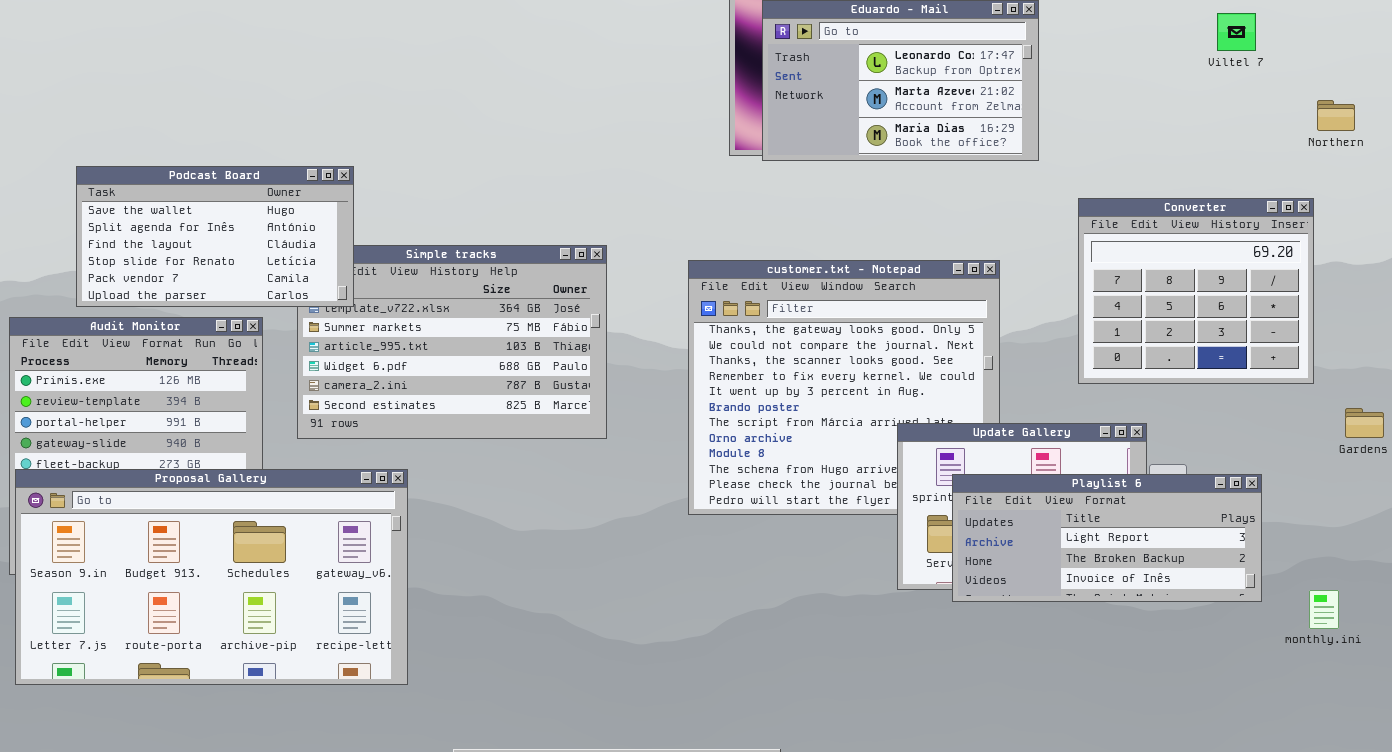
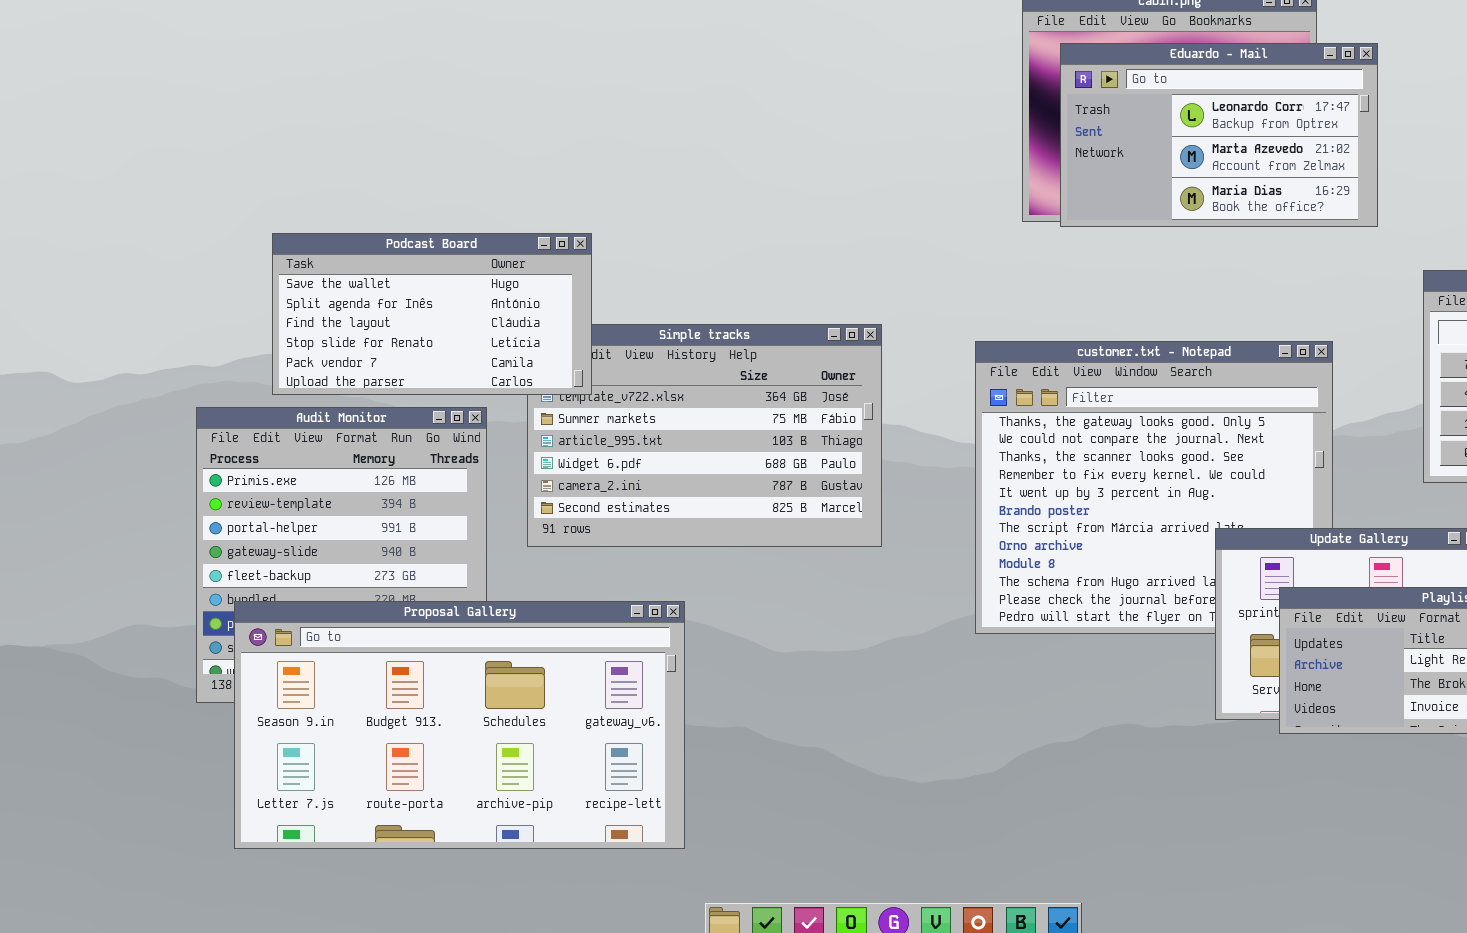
Proposal Gallery: [15,469,408,685] -> [234,601,685,849], moved

